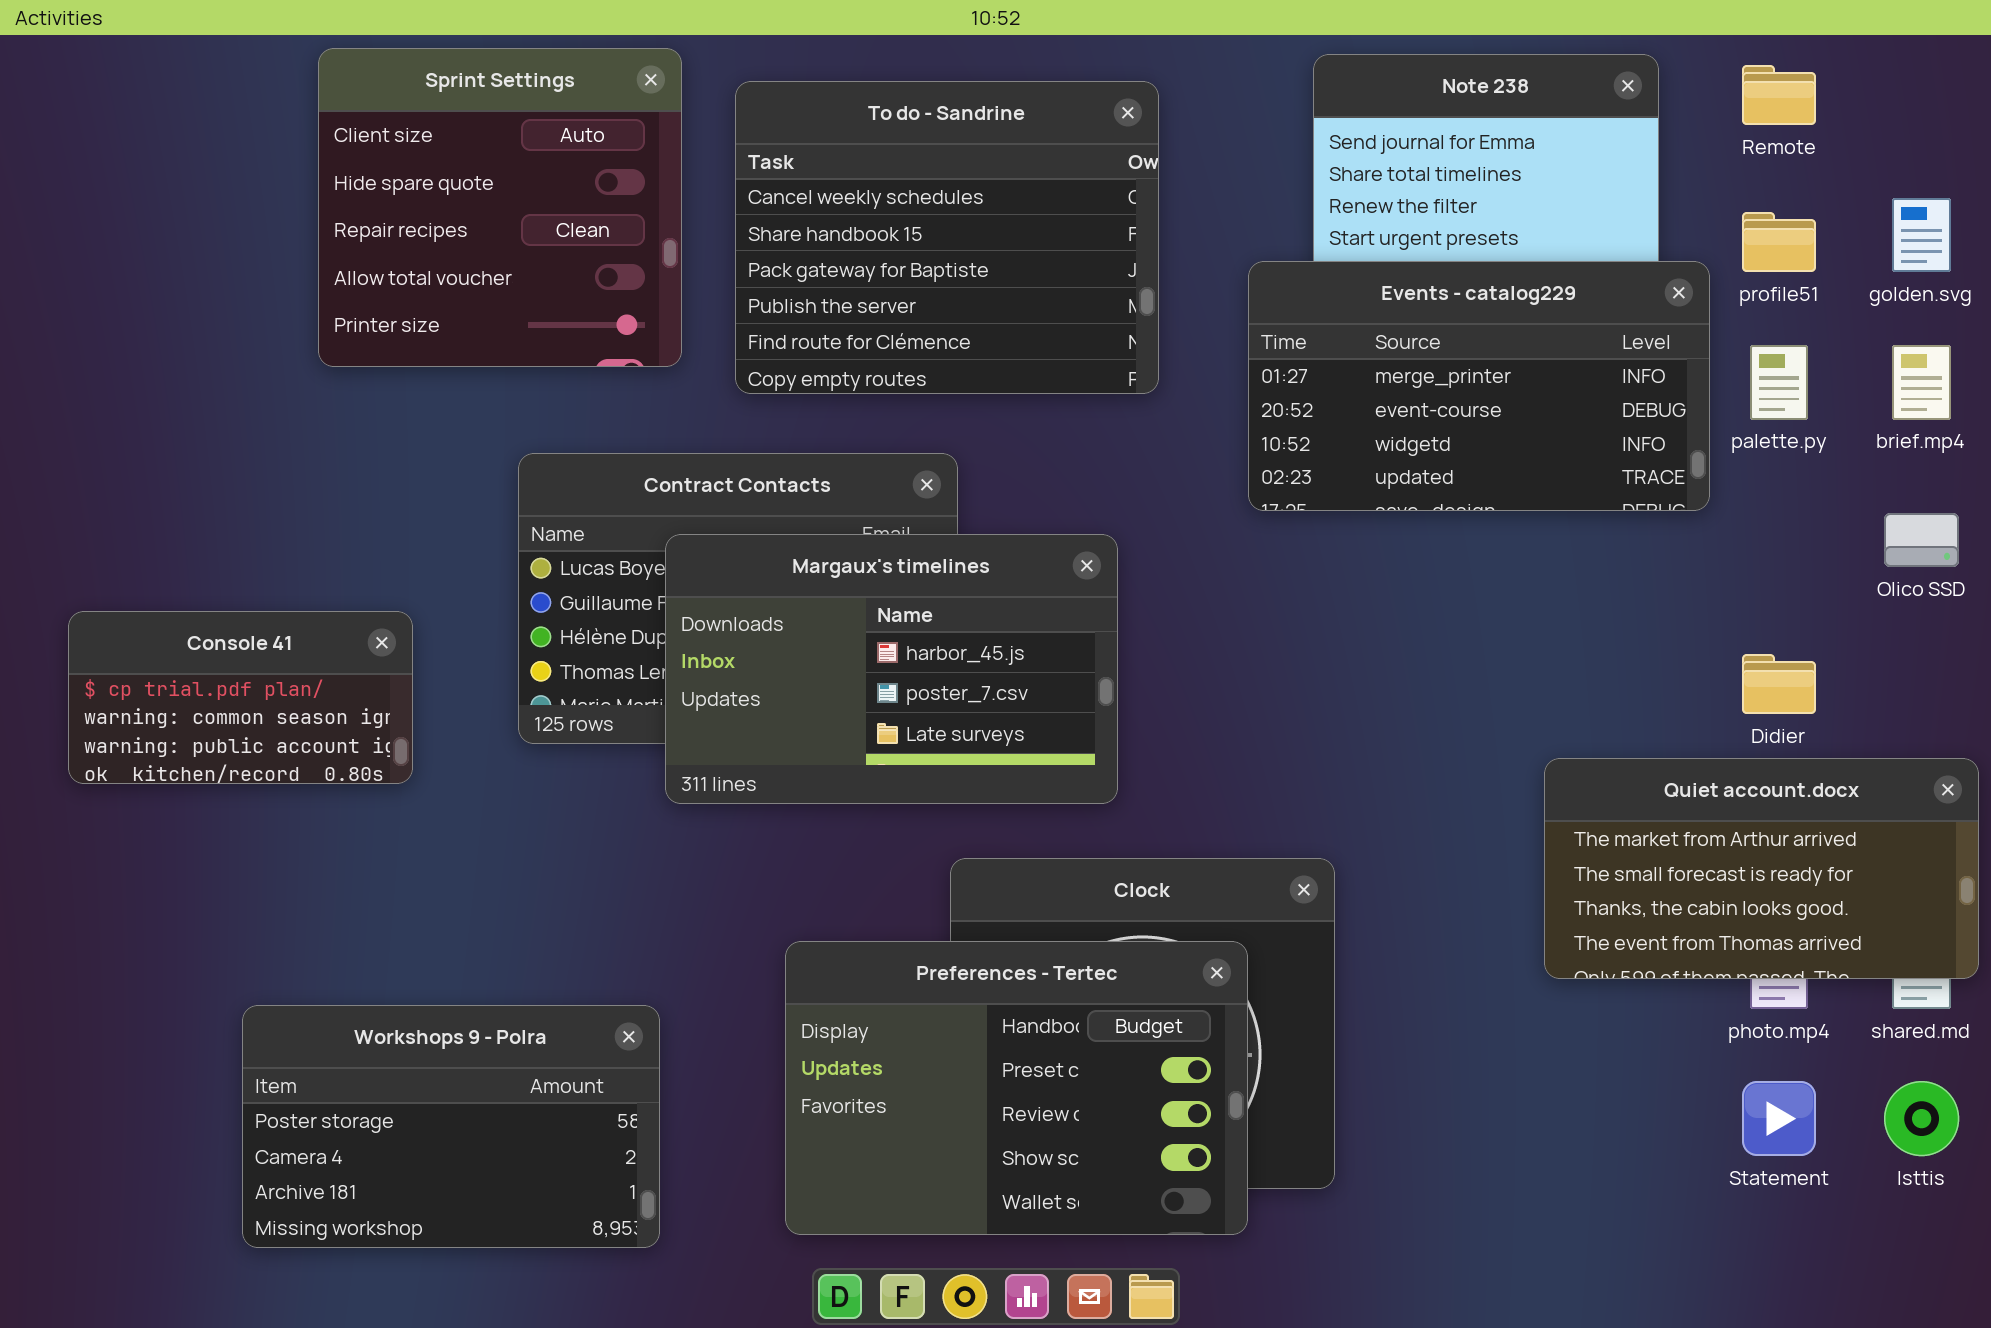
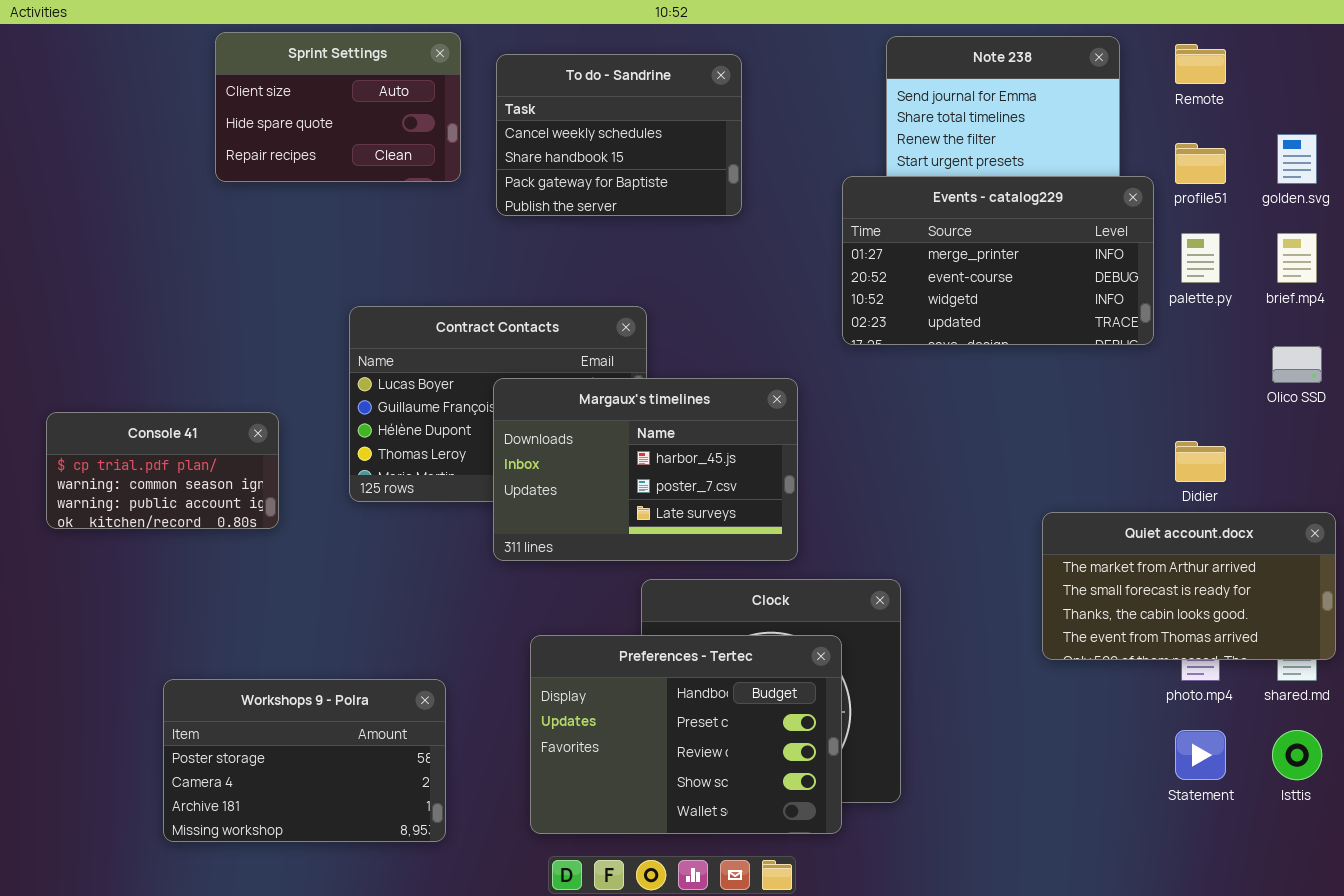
Sprint Settings: [318,48,682,367] -> [215,32,461,182], resized
To do - Sandrine: [735,81,1159,394] -> [496,54,742,216], resized
Margaux's timelines: [665,534,1118,804] -> [493,378,798,561], moved

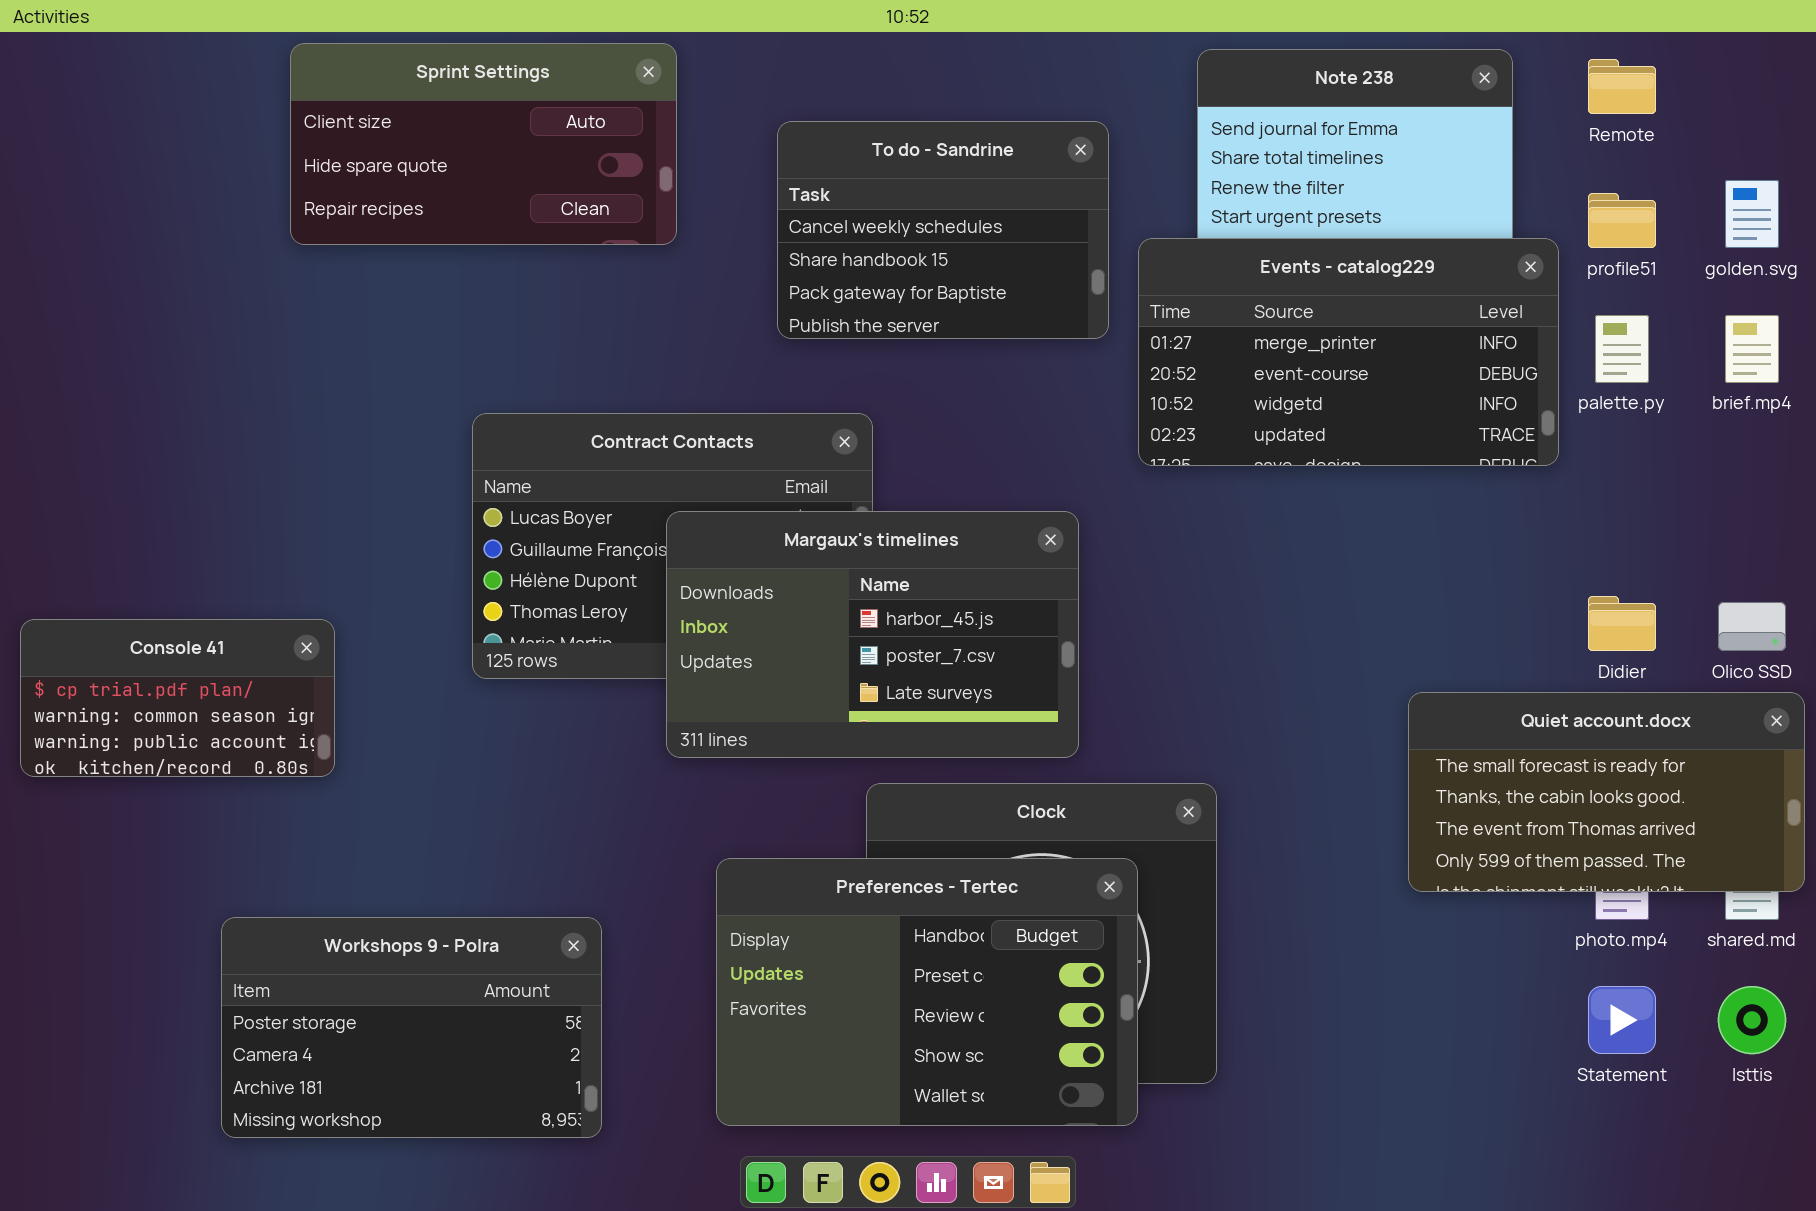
Sprint Settings: [215,32,461,182] -> [290,43,677,245], resized
To do - Sandrine: [496,54,742,216] -> [777,121,1109,339], moved
Olico SSD: [1272,346,1322,383] -> [1718,602,1786,651], moved
Console 41: [46,412,279,529] -> [20,619,335,777], moved
Quiet account.docx: [1042,512,1336,660] -> [1408,692,1805,892], scrolled down 1 row

